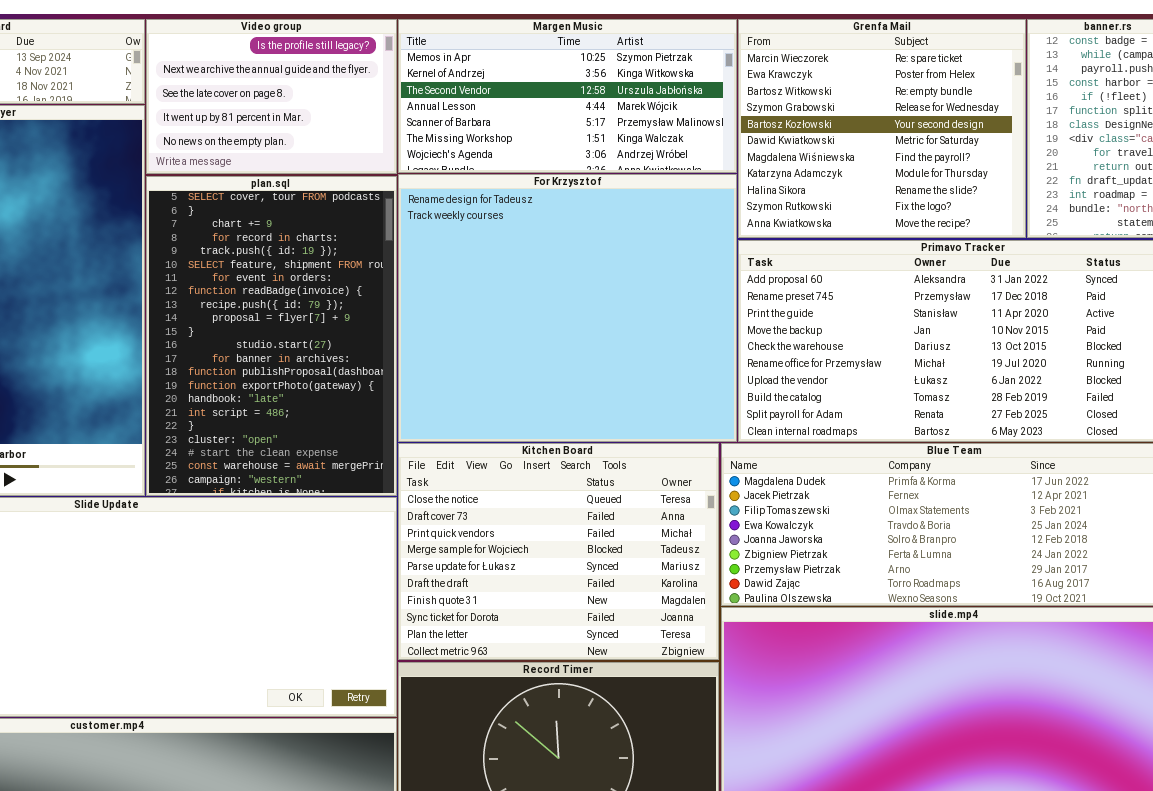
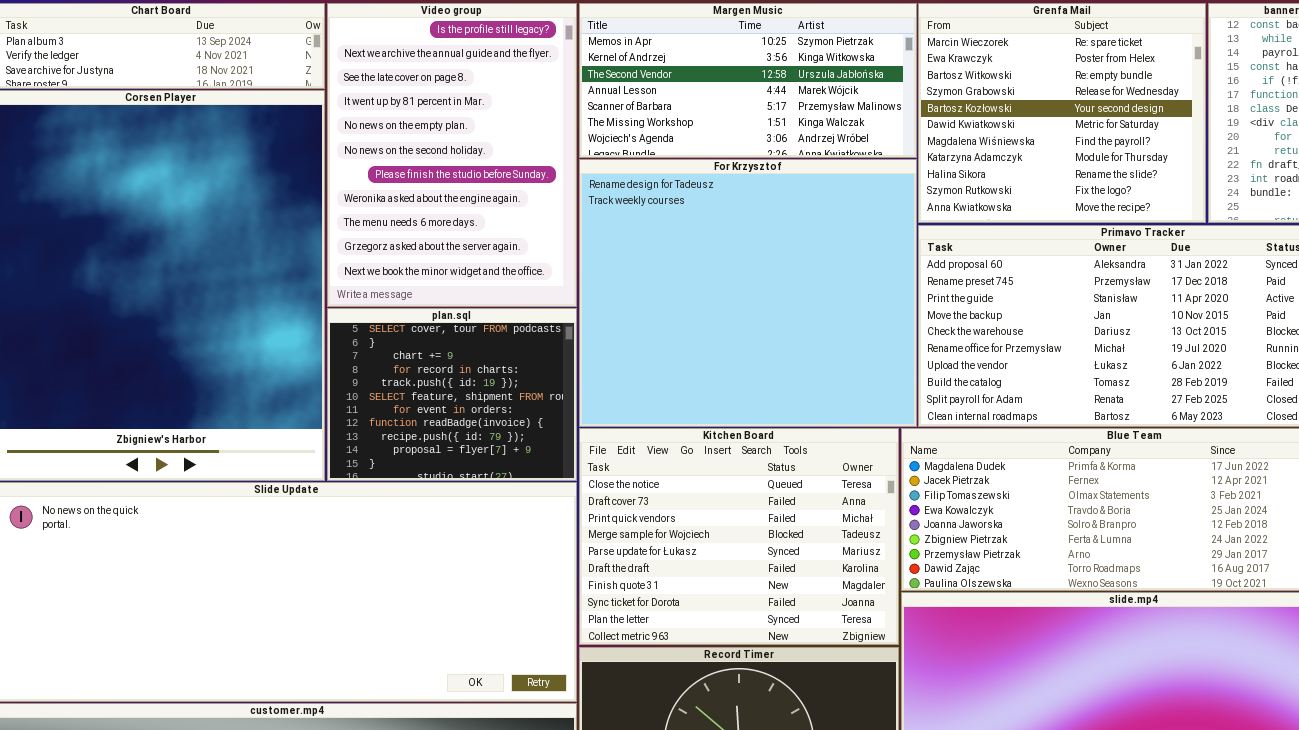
Video group: [146,19,397,174] -> [327,3,577,307], resized
plan.sql: [146,176,397,496] -> [327,308,577,481], resized

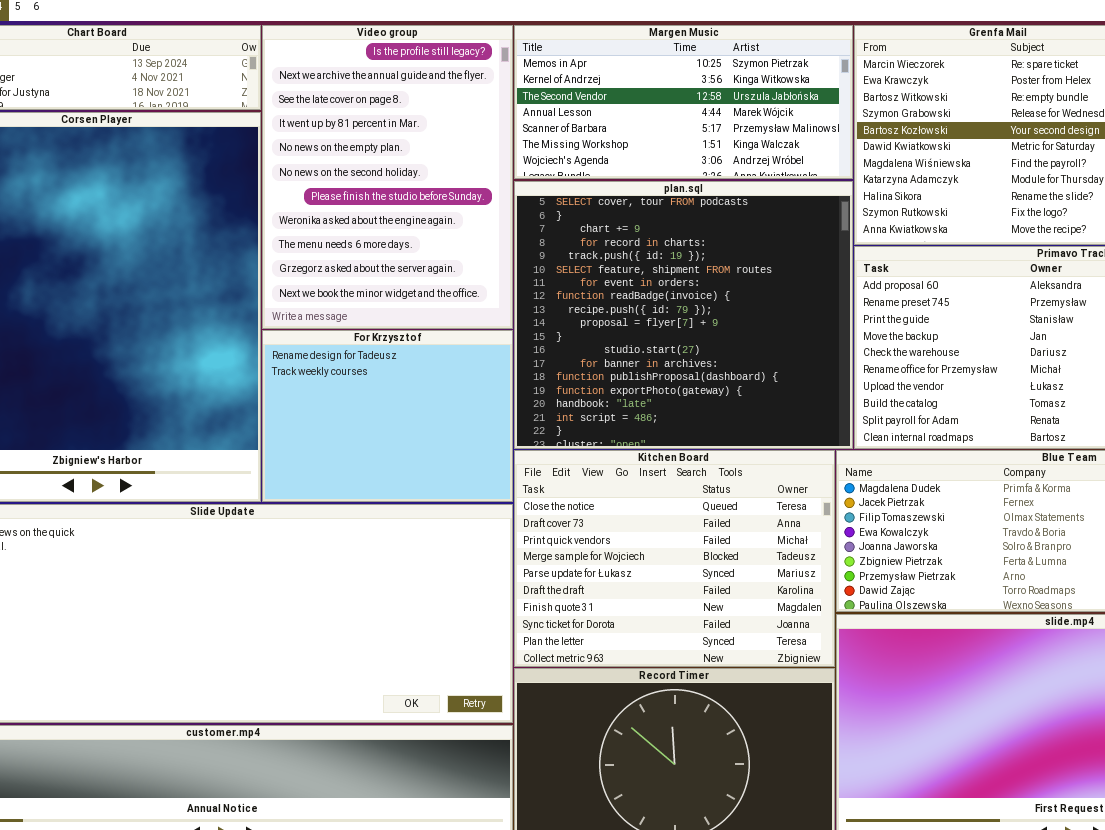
For Krzysztof: [579,159,917,427] -> [262,330,513,502], moved, resized
plan.sql: [327,308,577,481] -> [514,181,853,449], moved, resized

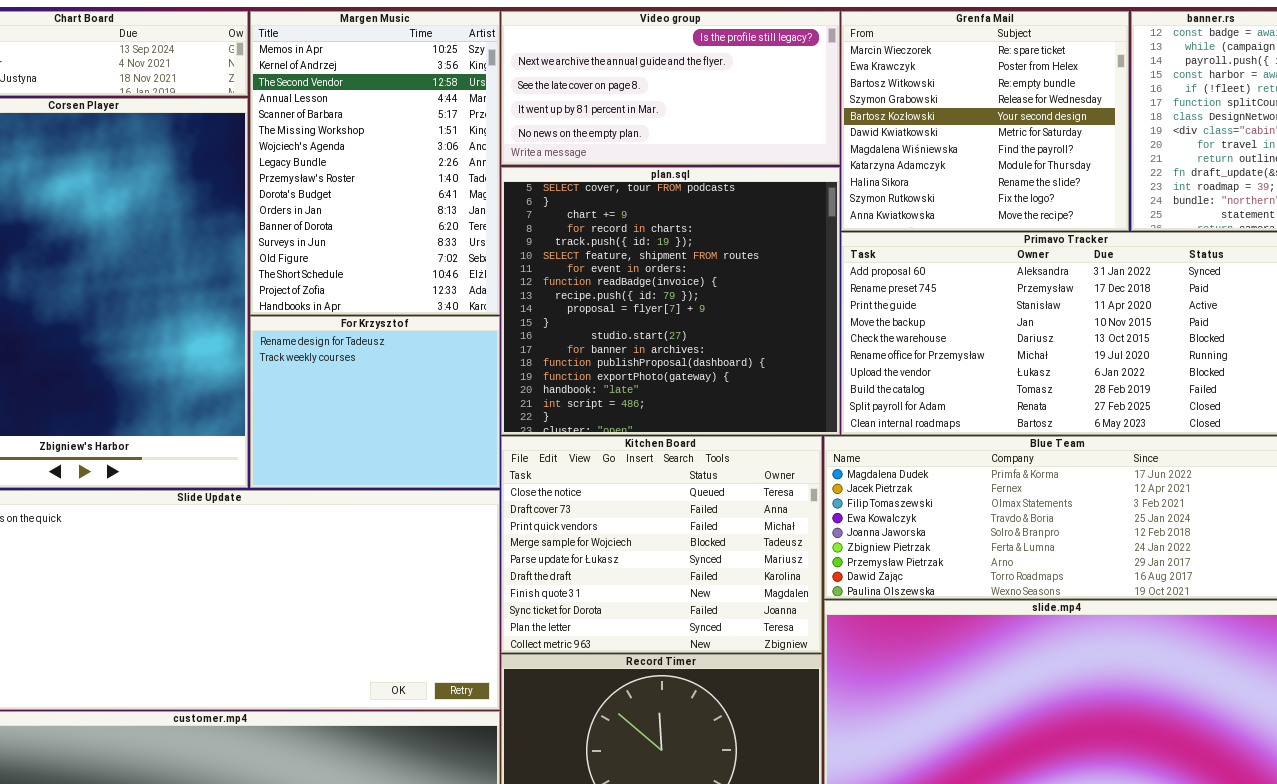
Video group: [262,25,513,329] -> [501,11,840,165], moved, resized
Margen Music: [514,25,853,179] -> [250,11,500,315], moved, resized

